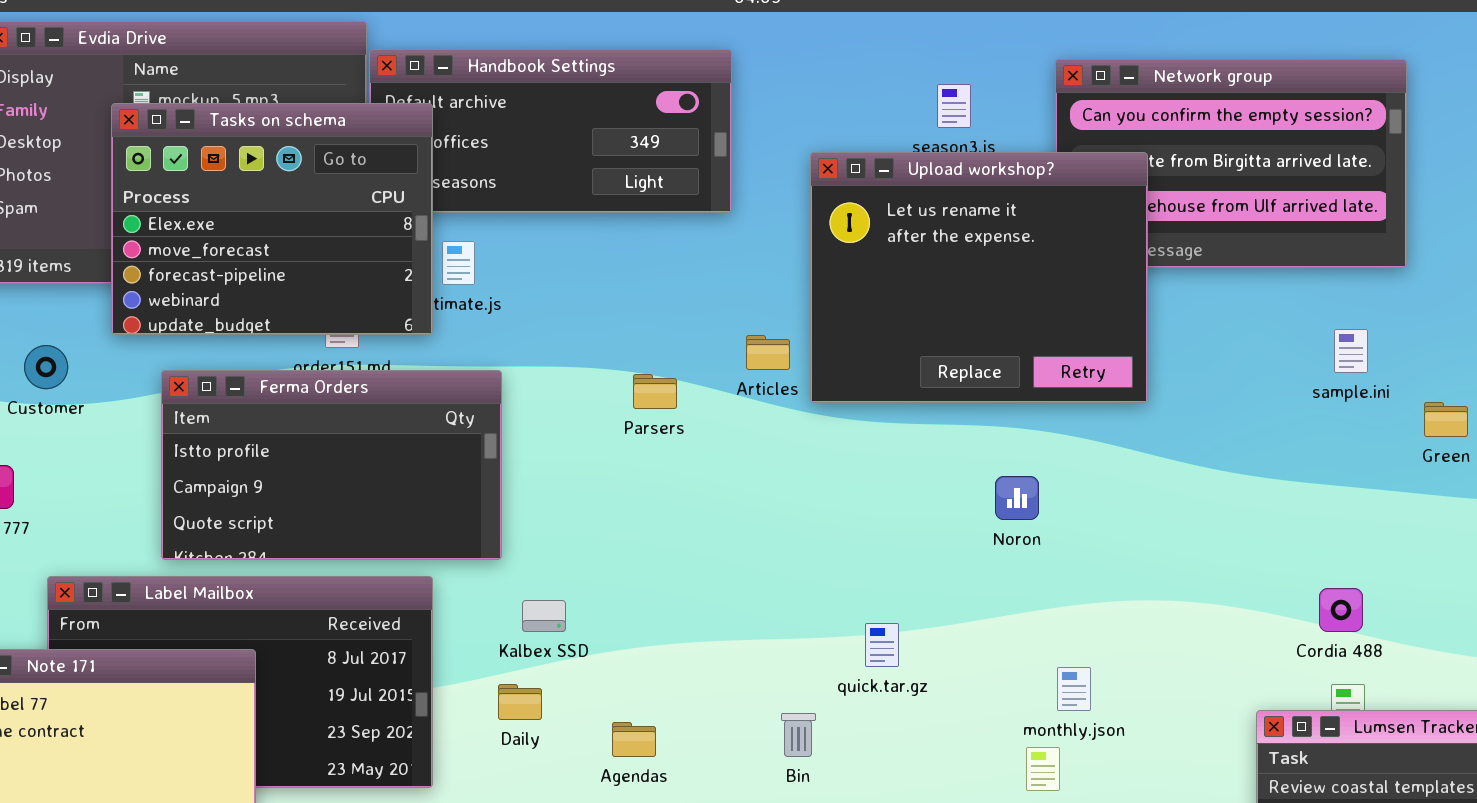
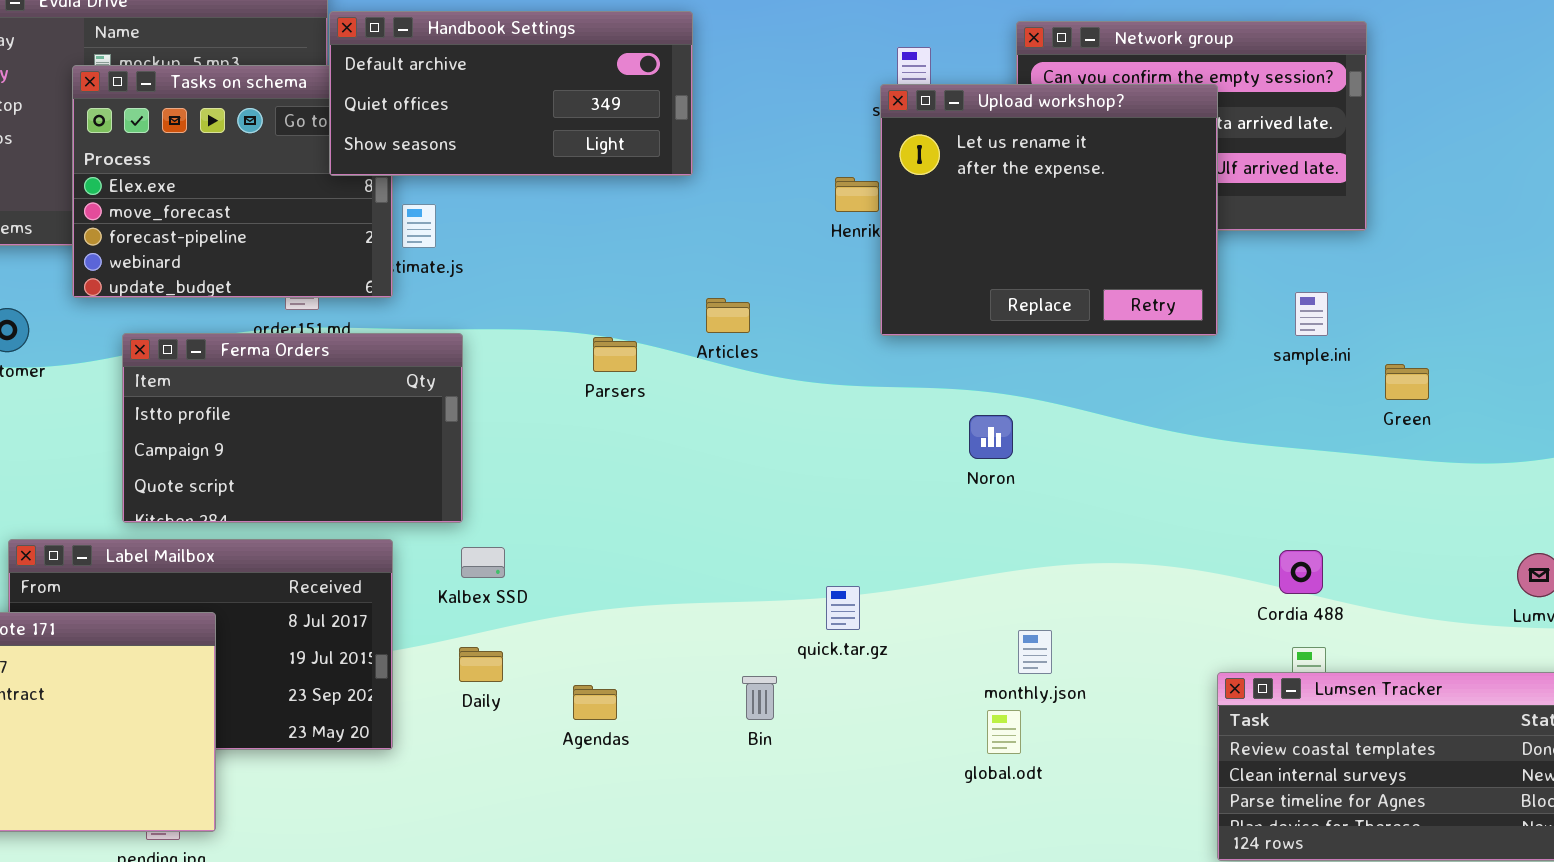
Handbook Settings: [369,49,732,213] -> [329,11,693,176], raised
Upload workshop?: [810,152,1148,403] -> [880,84,1218,336], moved
Noron: [995,476,1039,520] -> [969,415,1013,459], moved
Kalbex SSD: [522,600,566,632] -> [461,547,505,578], moved

